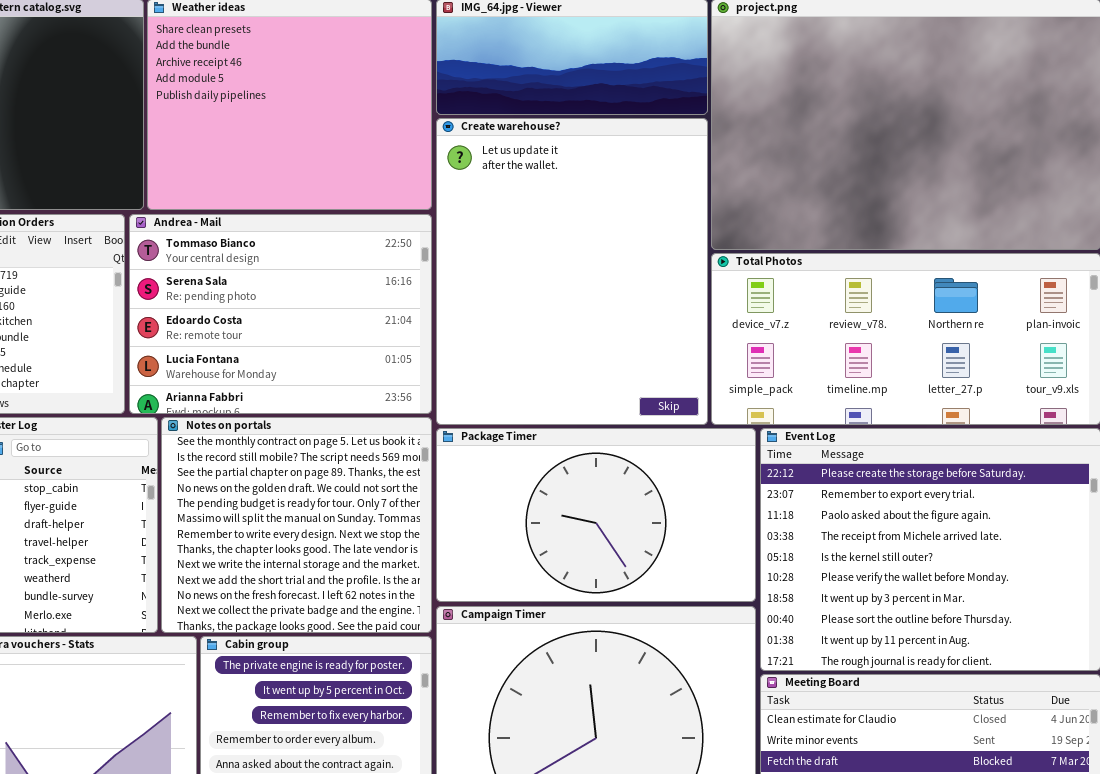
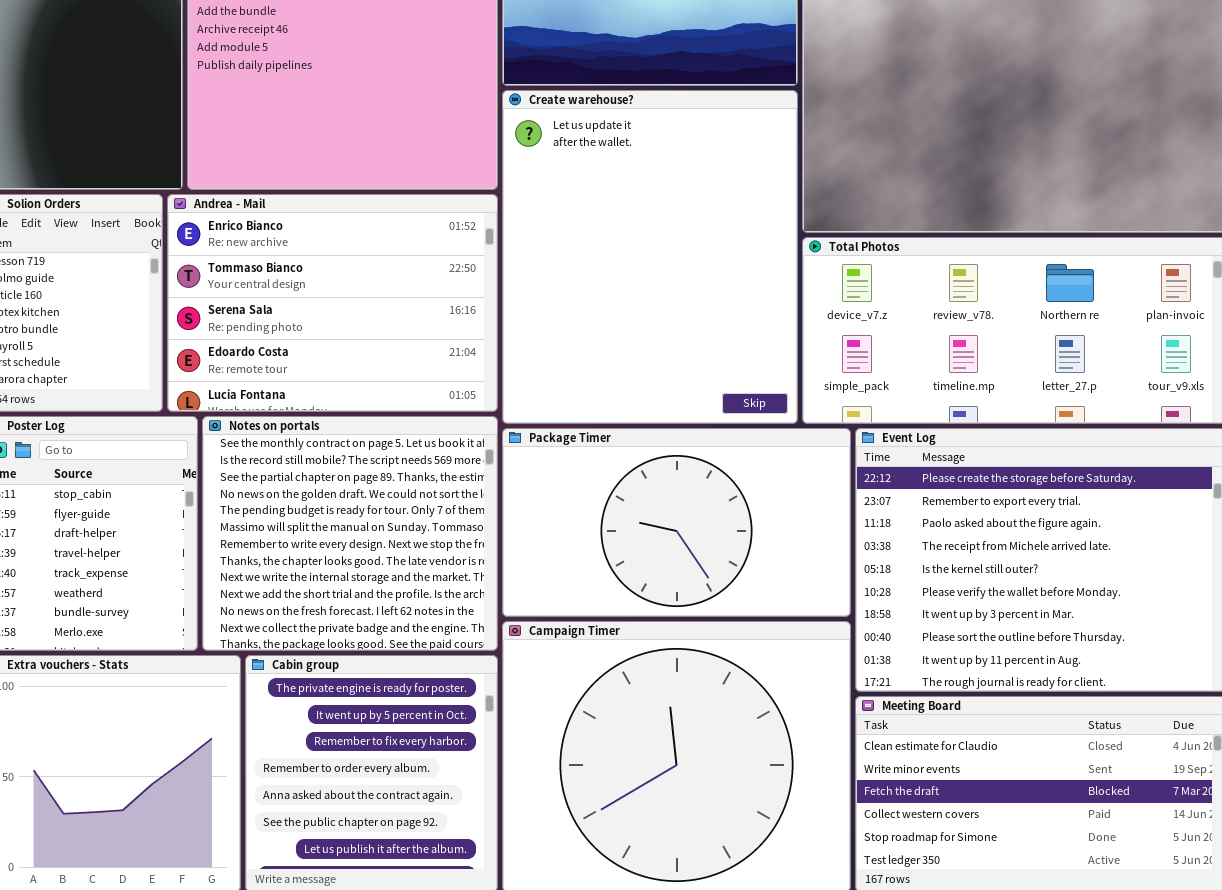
Andrea - Mail: [129,214,432,414] -> [167,194,498,412], scrolled up 1 row

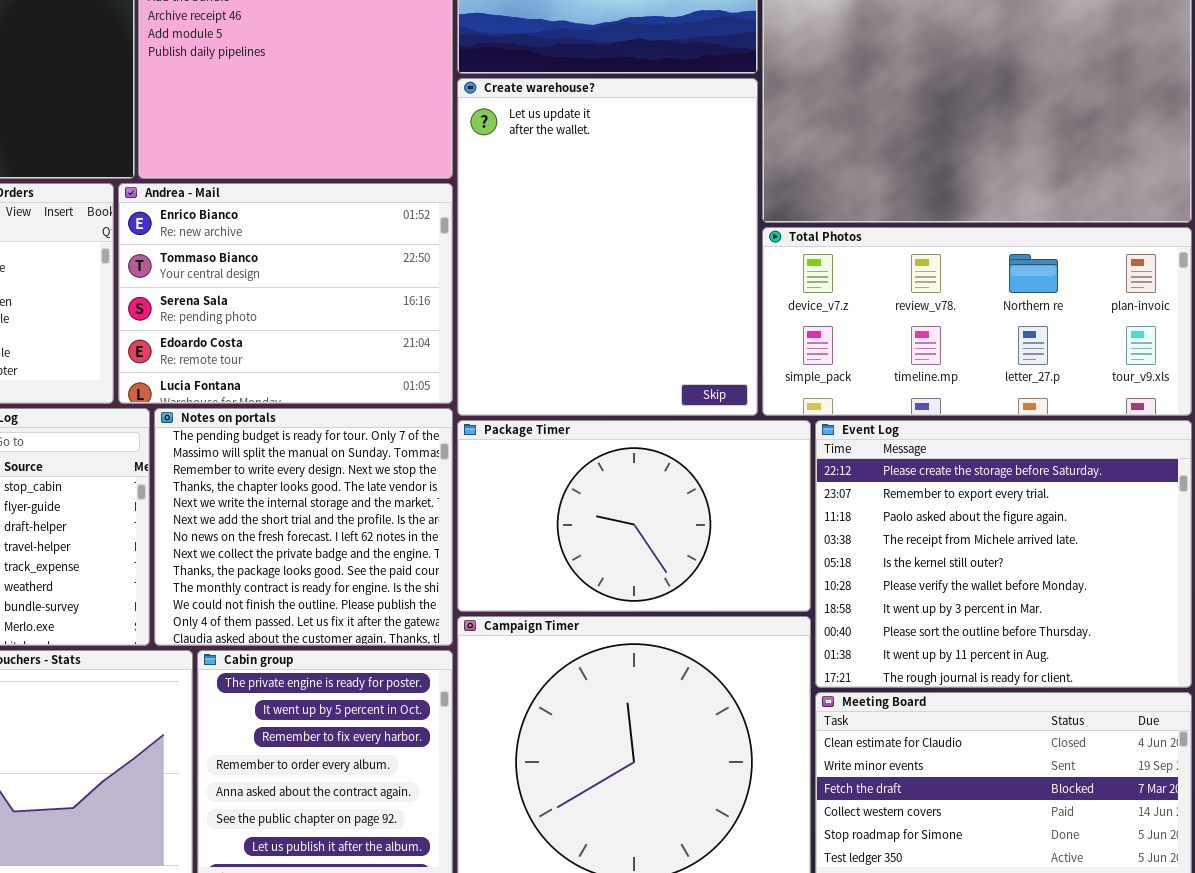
Notes on portals: [202,416,498,651] -> [154,408,453,646], scrolled down 4 rows

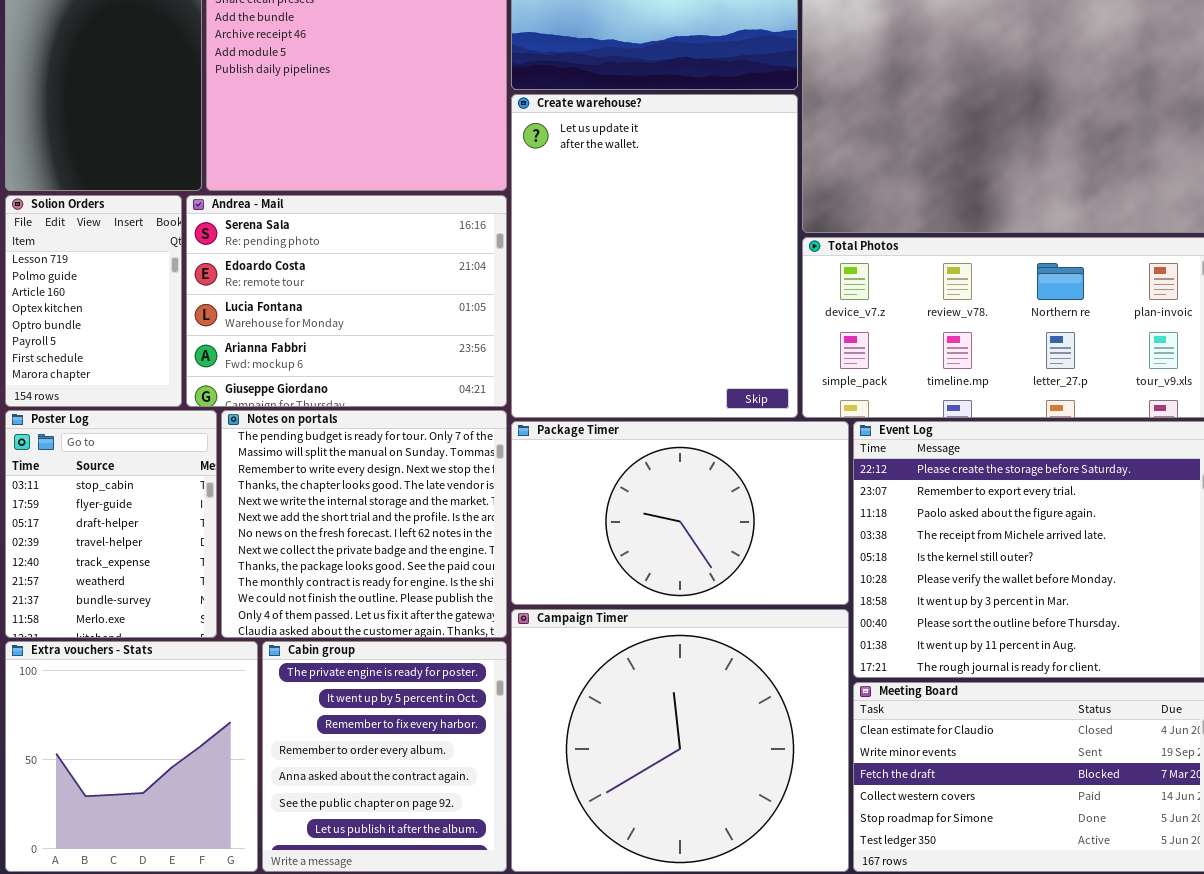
Andrea - Mail: [118,183,453,404] -> [186,195,507,407], scrolled down 2 rows

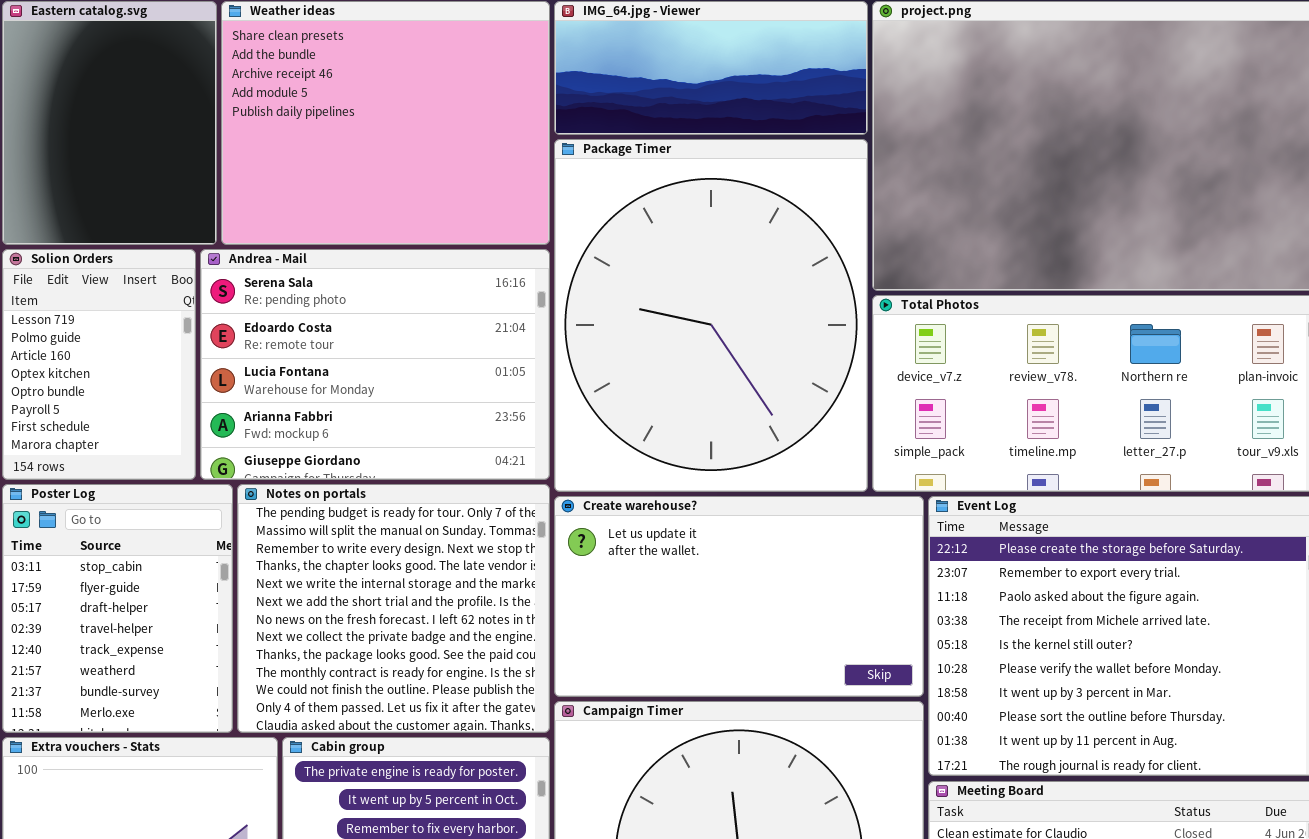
Create warehouse?: [511,94,798,418] -> [554,496,924,697], moved, resized
Package Timer: [511,421,849,605] -> [554,139,868,492], moved, resized

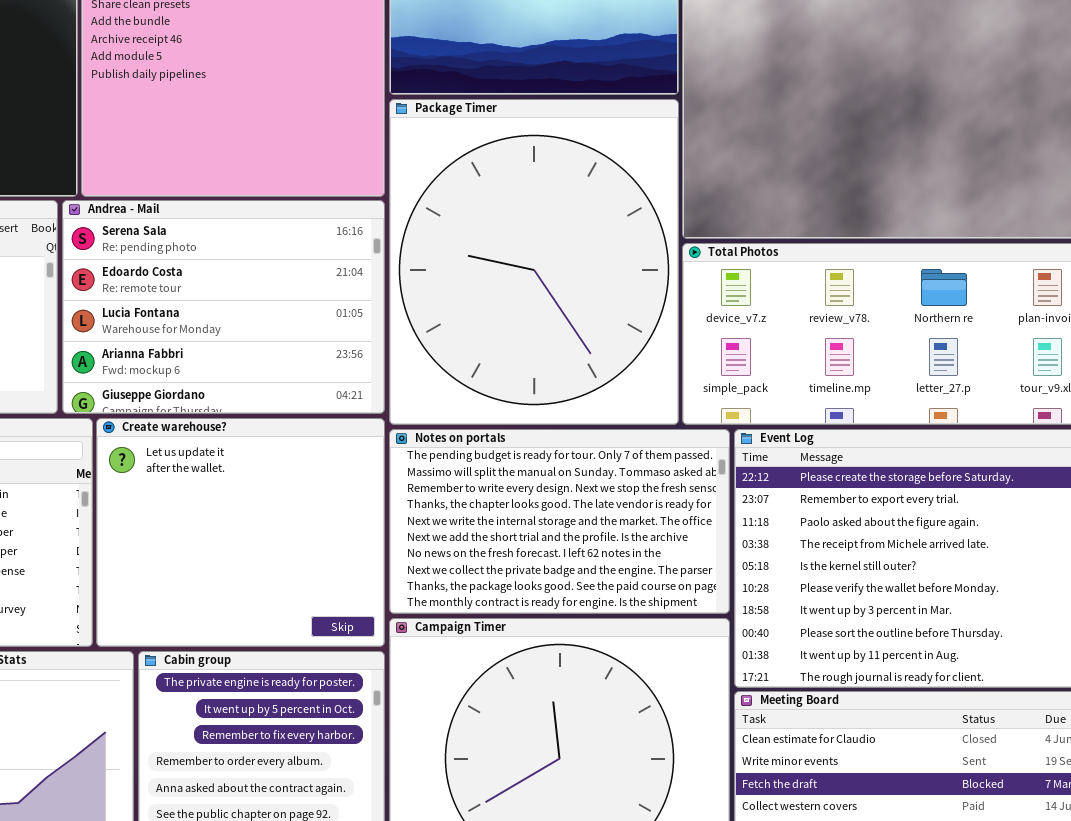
Notes on portals: [237,484,550,733] -> [389,429,730,614], moved, resized
Create warehouse?: [554,496,924,697] -> [96,418,385,647], moved, resized

